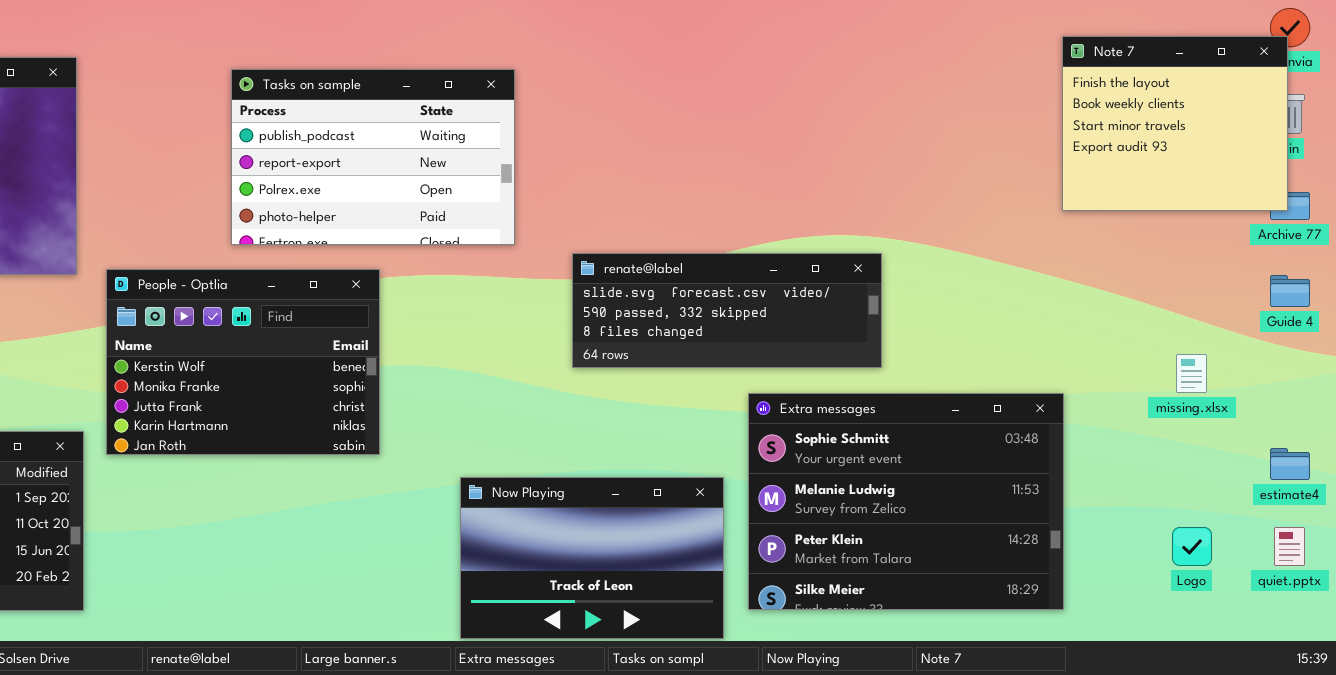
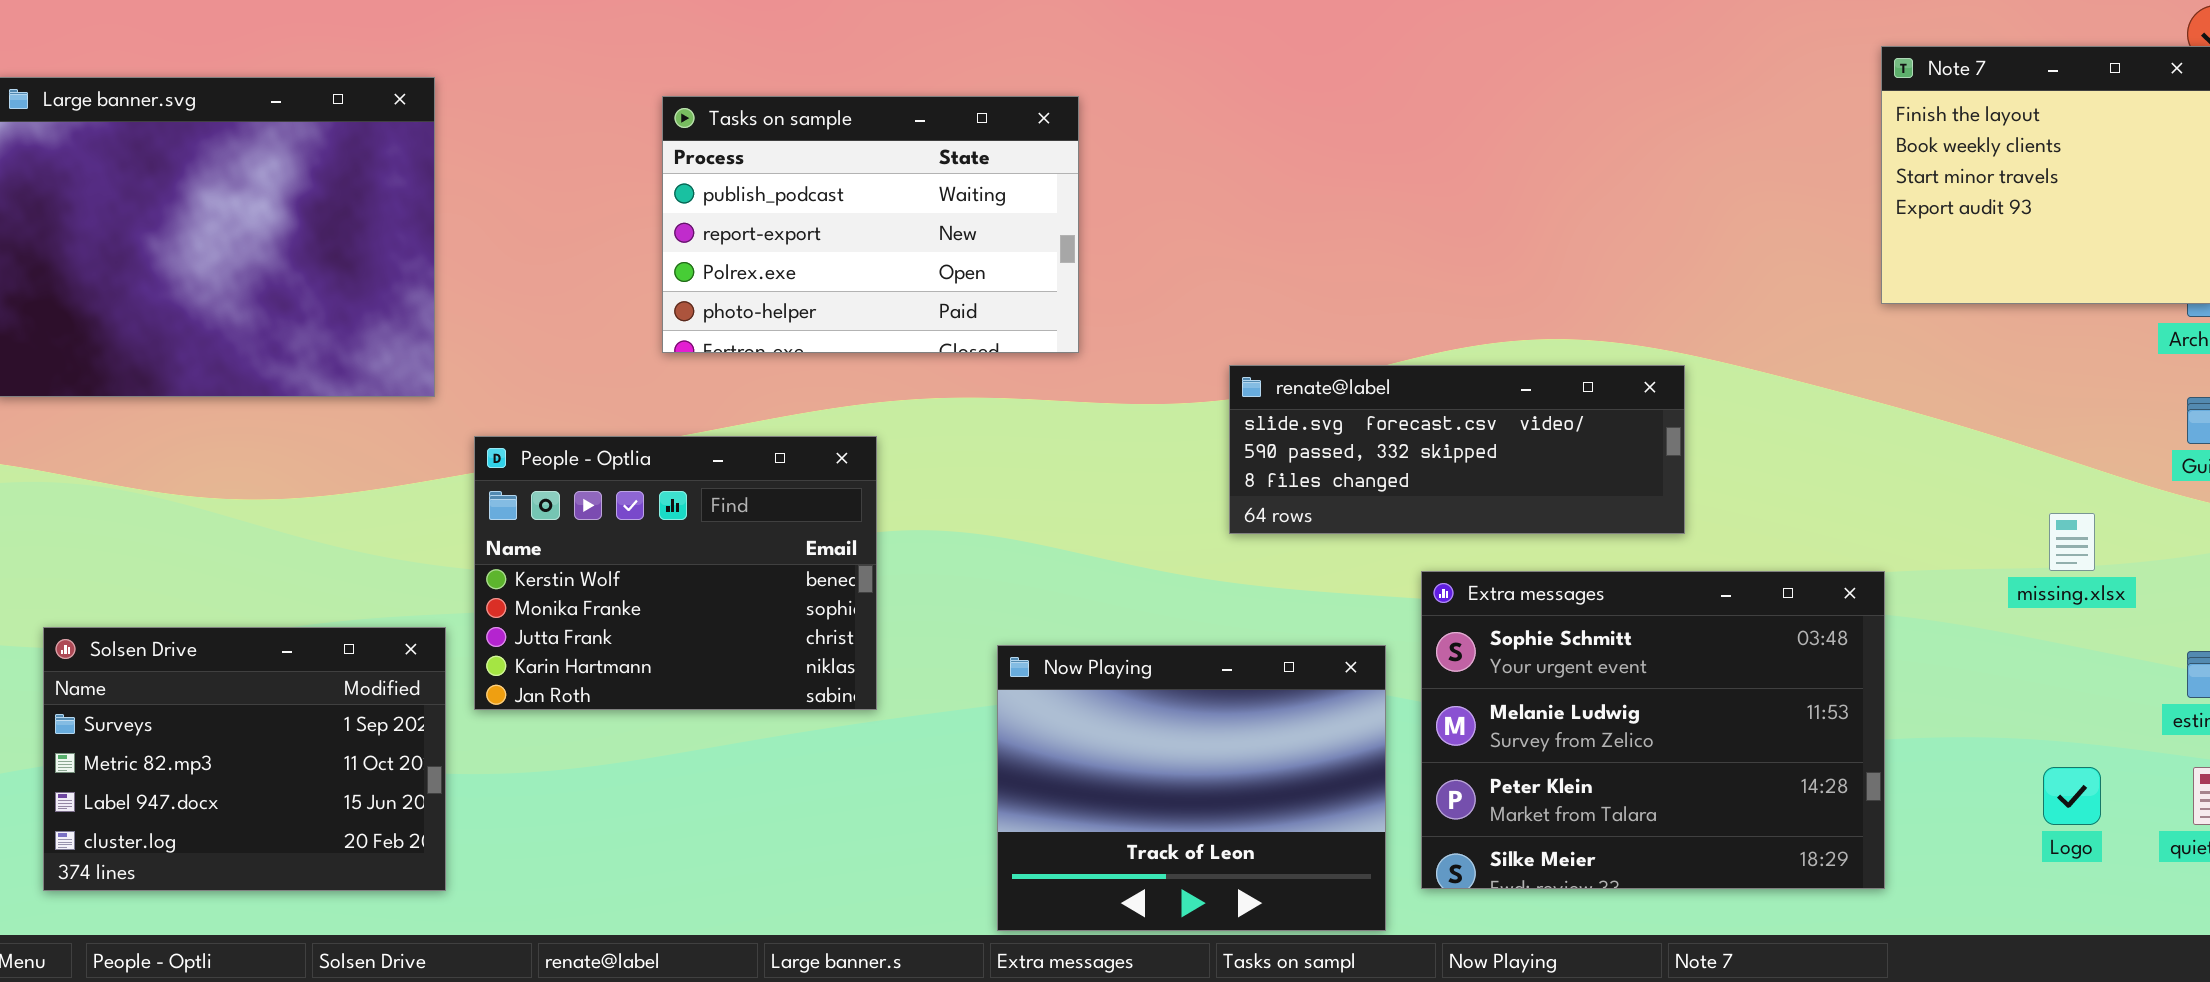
renate@label: [572,253,882,368] -> [1229,365,1685,534], moved
People - Optlia: [106,269,380,455] -> [474,436,877,710], moved
Now Playing: [460,477,724,639] -> [997,645,1386,931], resized

